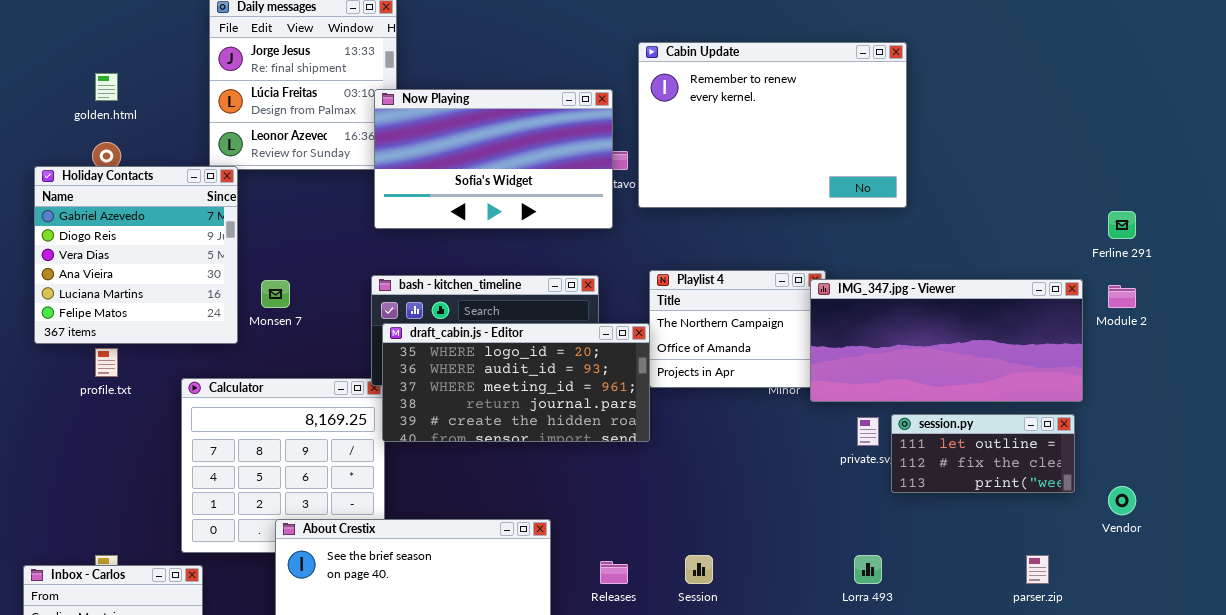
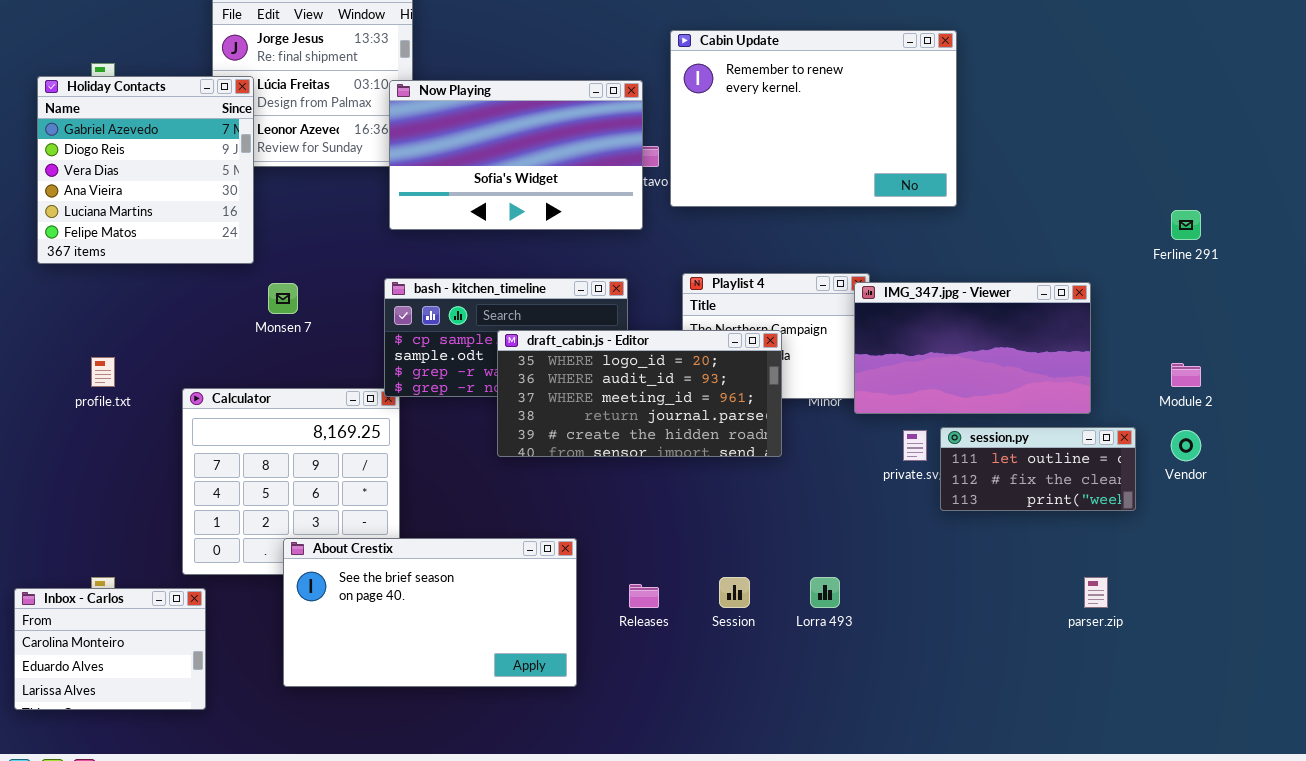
Holiday Contacts: [34,166,238,344] -> [37,76,254,264], moved
IMG_347.jpg - Viewer: [810,279,1083,402] -> [854,282,1091,414], resized
Module 2: [1108,285,1136,308] -> [1171,363,1201,387], moved
draft_cabin.js - Editor: [382,323,650,442] -> [497,330,782,457], moved
Vendor: [1108,486,1136,515] -> [1171,430,1201,461], moved
Lorra 493: [854,555,882,584] -> [810,577,840,608], moved

